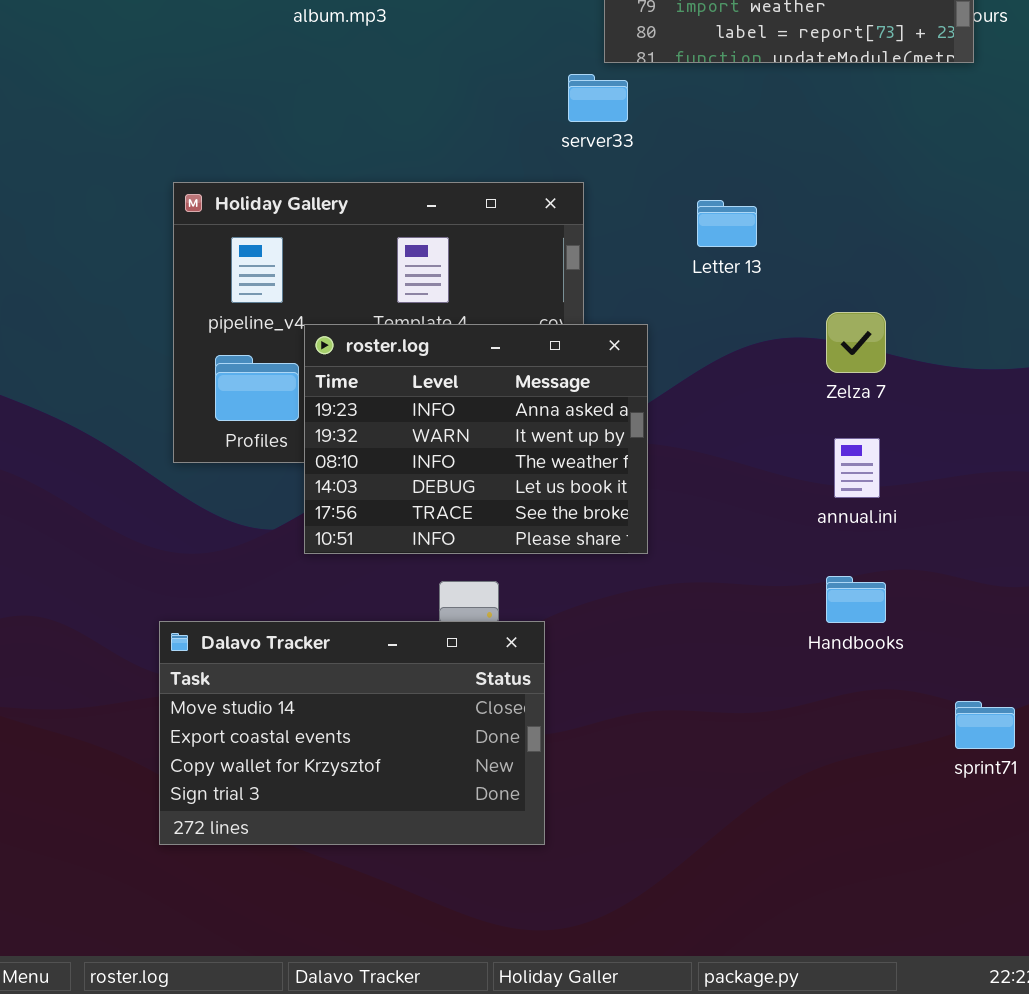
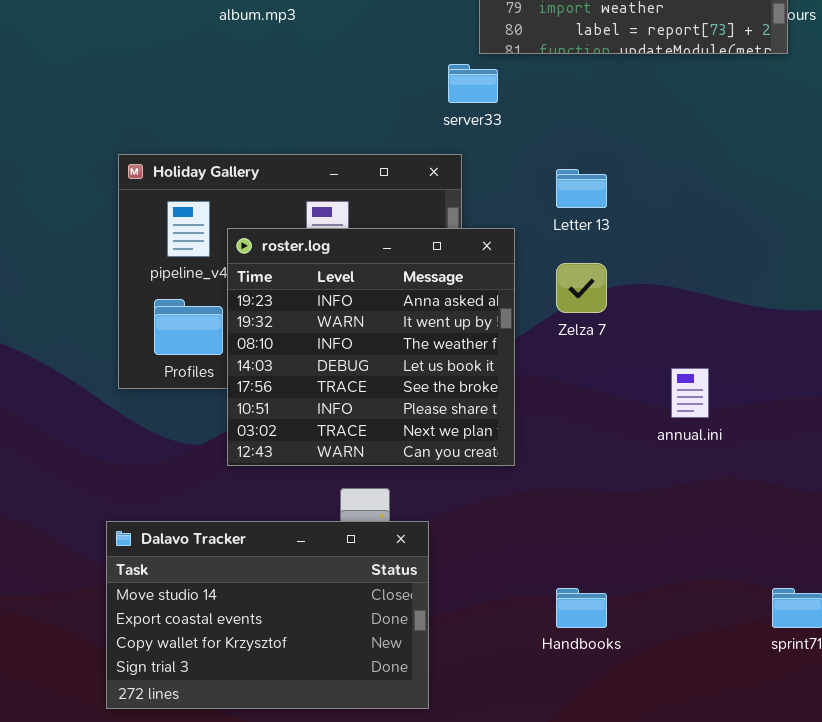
Zelza 7: [826,312,886,373] -> [556,263,607,313], moved
roster.log: [304,324,648,554] -> [227,228,515,466], resized
Handbooks: [826,576,886,623] -> [556,588,607,628], moved

